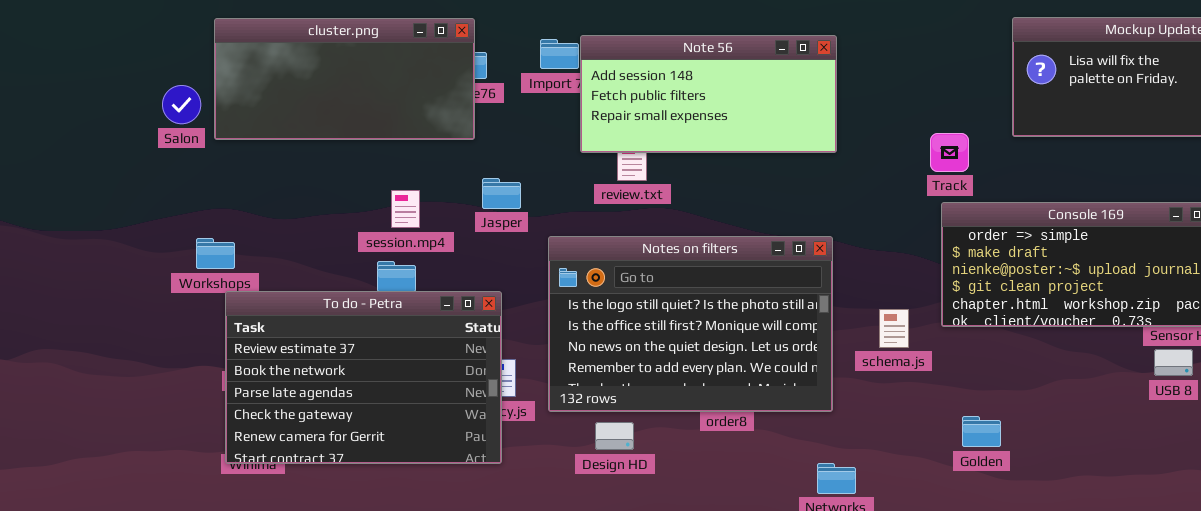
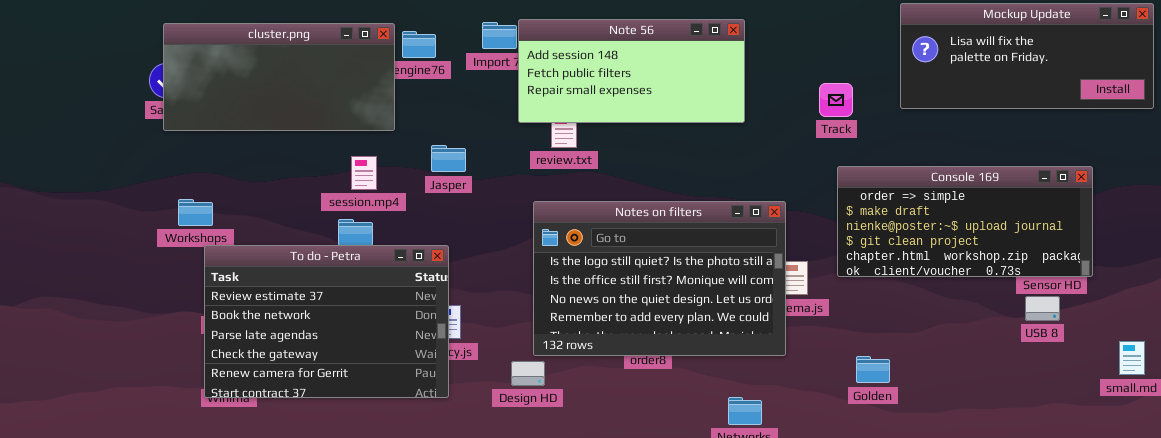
cluster.png: [214,18,475,140] -> [163,23,395,131], moved
Track: [930,133,969,172] -> [819,83,853,117], moved
Notes on filters: [548,236,833,412] -> [533,201,786,356], moved
Design HD: [595,422,634,450] -> [511,361,545,386], moved

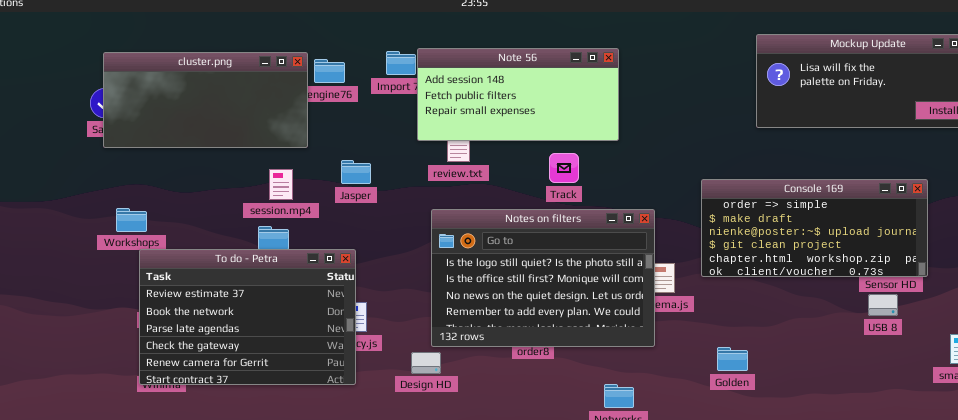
Track: [819,83,853,117] -> [549,153,579,183], moved

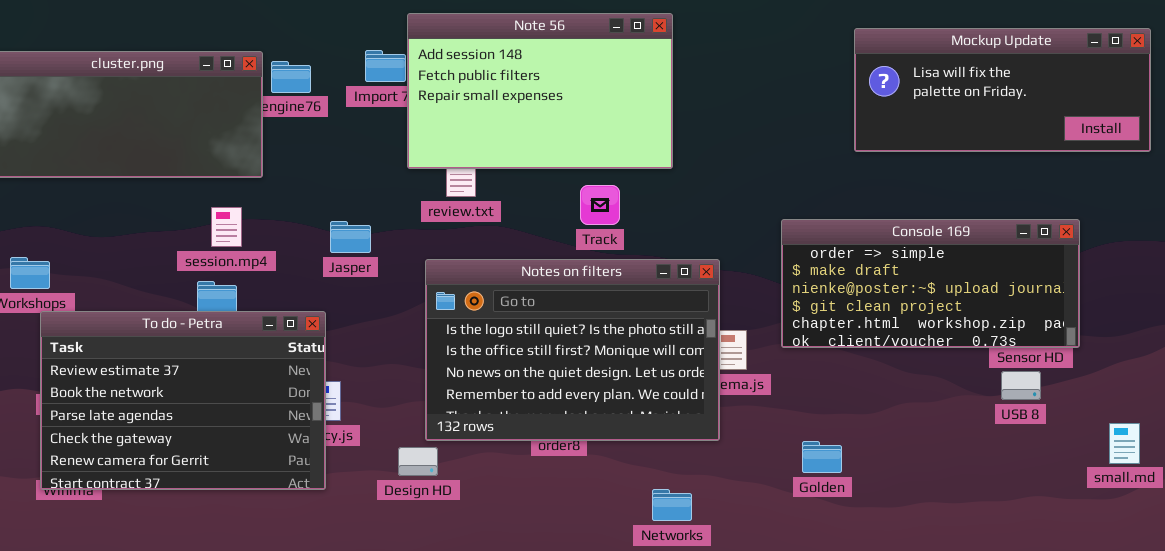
Note 56: [417,48,619,141] -> [407,13,673,169], resized
Jasper: [341,160,371,184] -> [330,221,371,253], moved

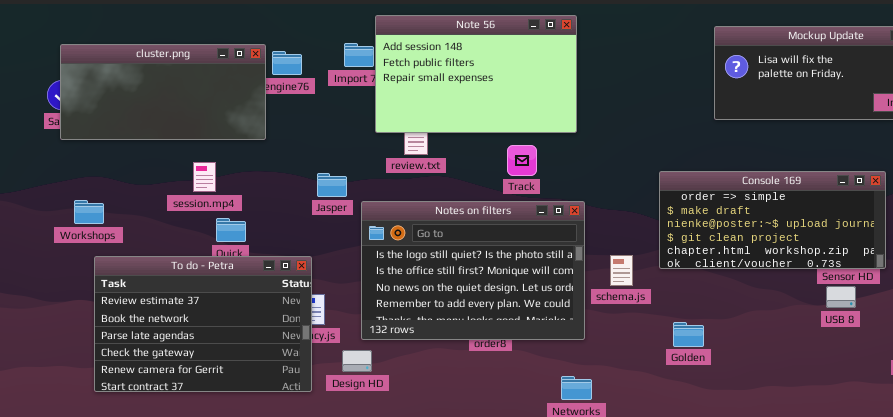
session.mp4: [211,207,242,247] -> [193,162,216,192], moved
Notes on filters: [425,259,720,441] -> [361,201,585,340], moved
To do - Petra: [40,311,326,490] -> [94,256,312,392], moved
Golden: [802,441,842,473] -> [673,322,704,347], moved
Design HD: [398,447,438,476] -> [342,350,372,372], moved

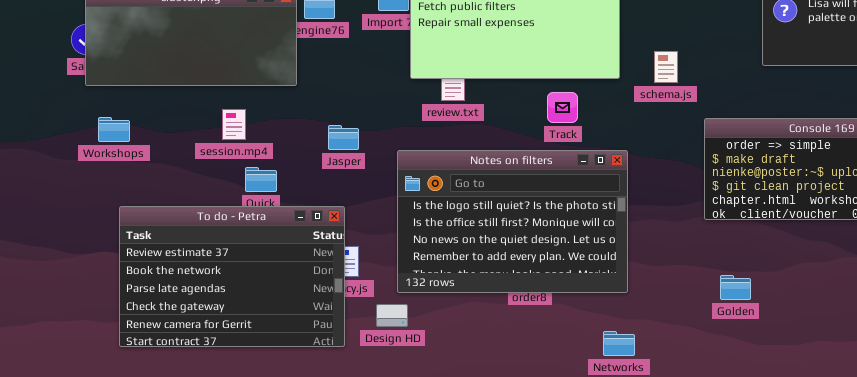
Jasper: [317,173,347,197] -> [328,125,359,150], moved
Workshops: [74,200,104,224] -> [98,117,130,142], moved
schema.js: [610,255,633,286] -> [654,51,678,83], moved

